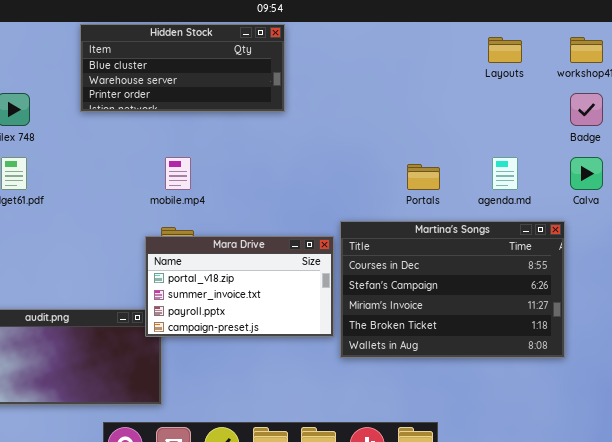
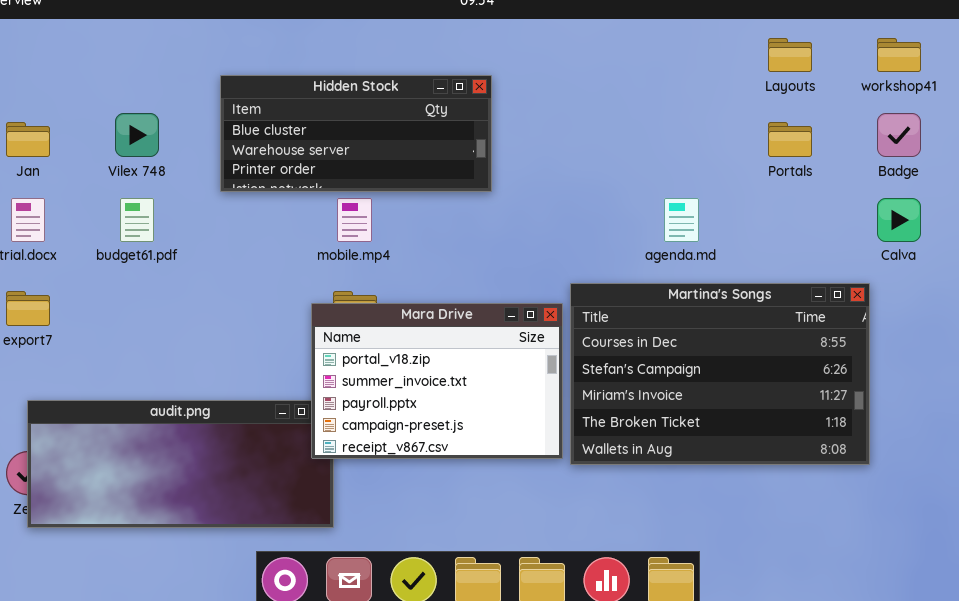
Hidden Stock: [80,24,285,112] -> [220,75,492,192], moved
agenda.md: [492,157,518,190] -> [664,198,699,242], moved
Portals: [407,164,440,190] -> [768,122,812,157], moved
Mara Drive: [145,236,334,337] -> [311,303,563,459], resized

